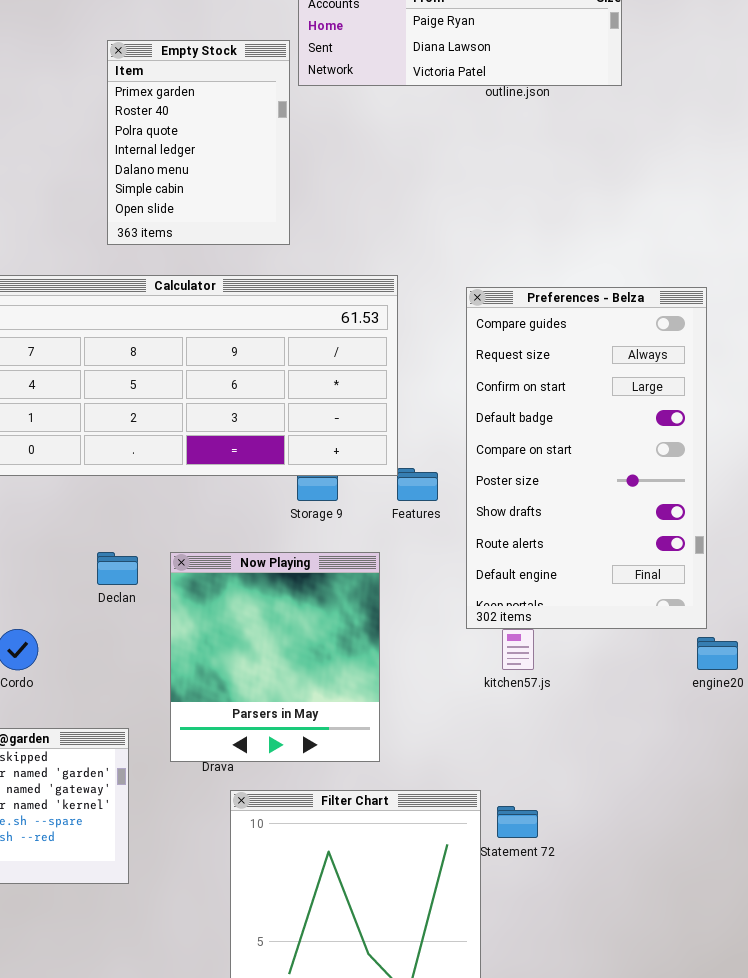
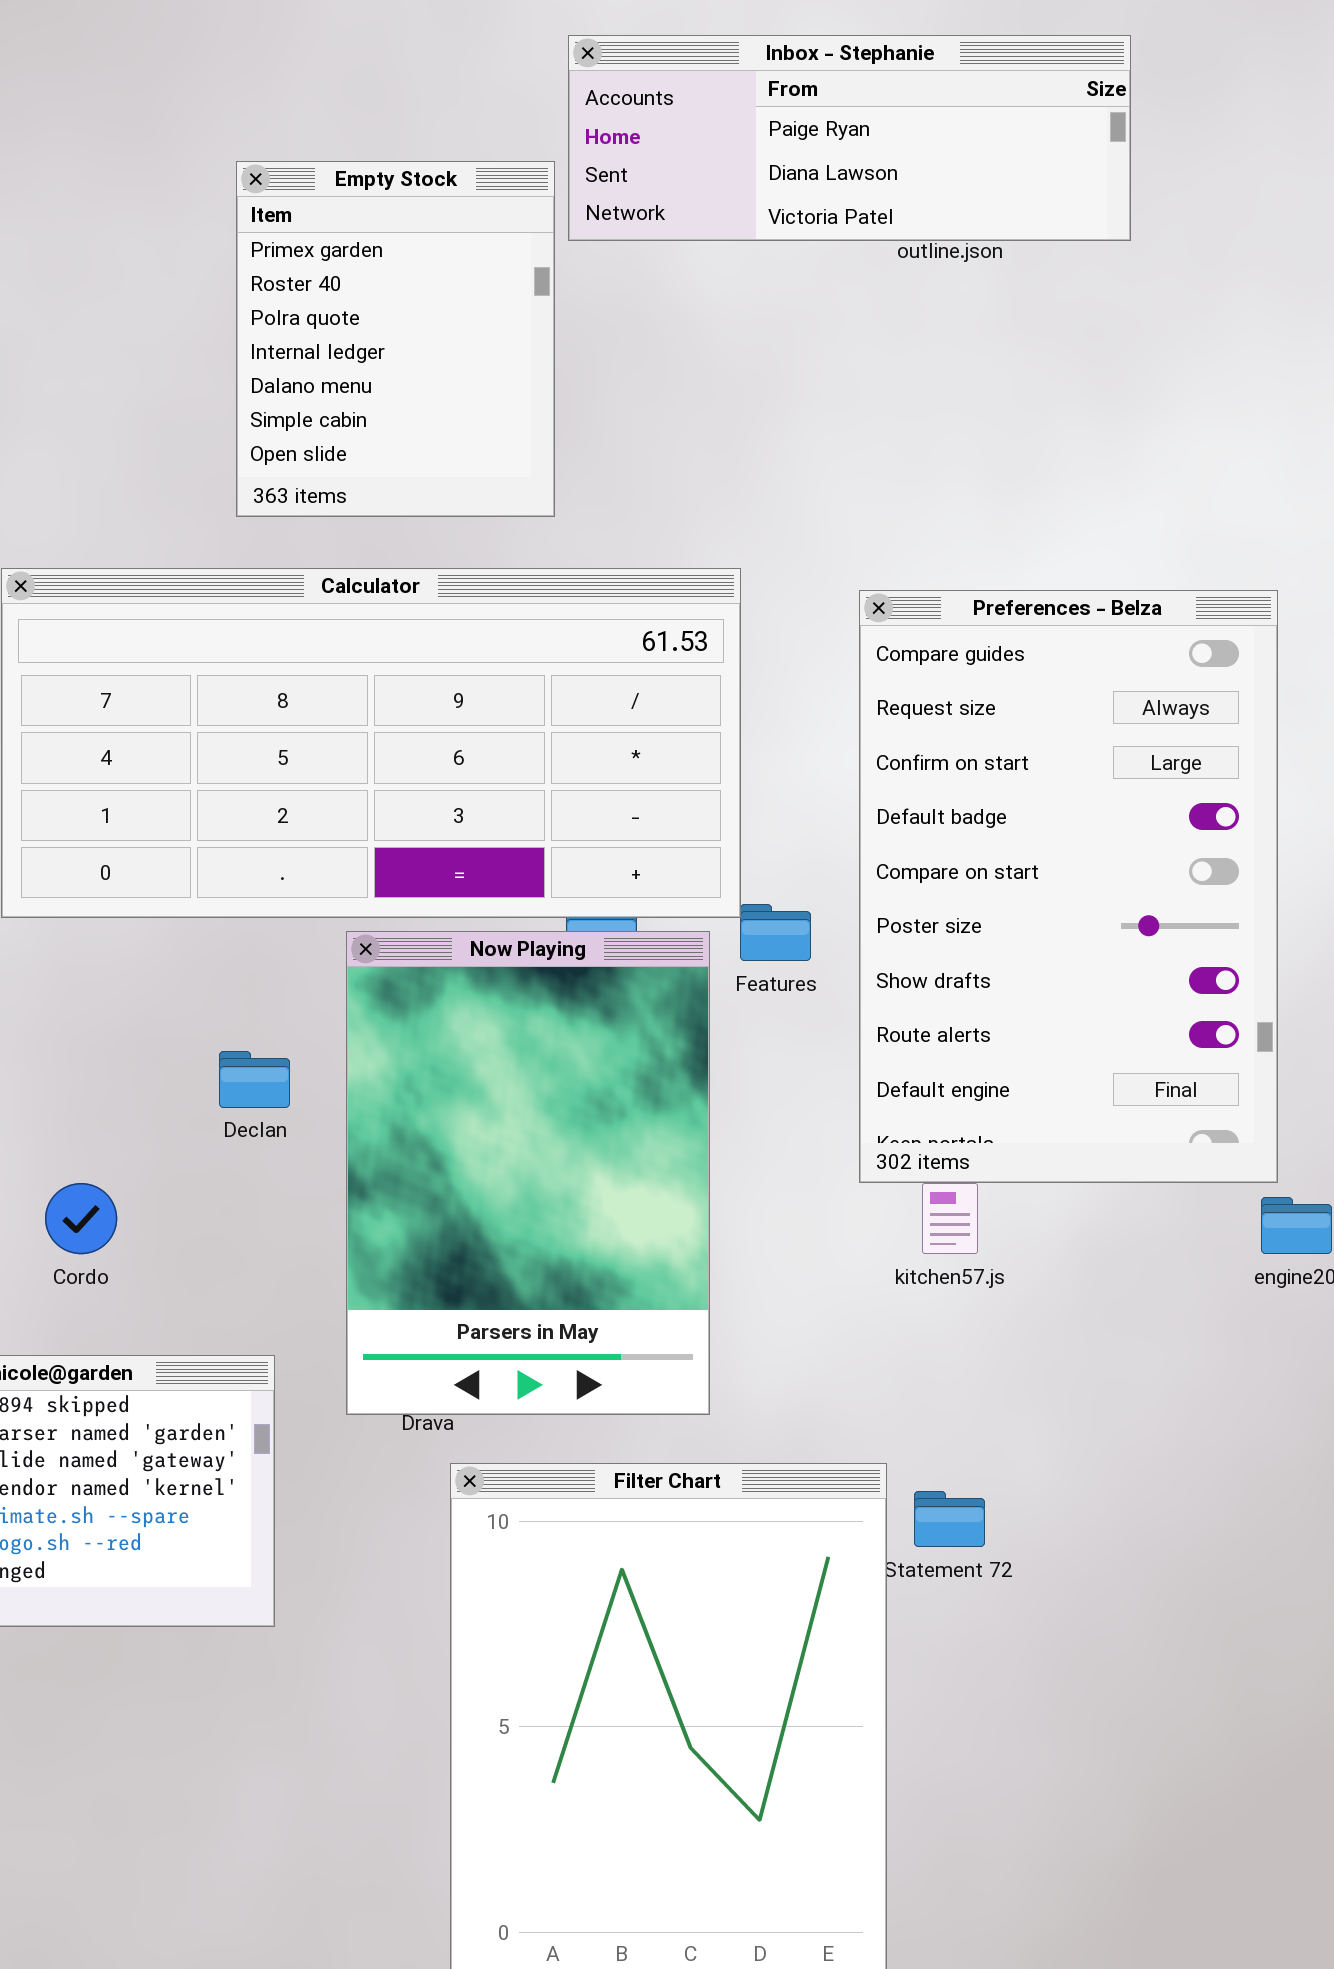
Now Playing: [170,552,380,762] -> [346,931,710,1415], resized

